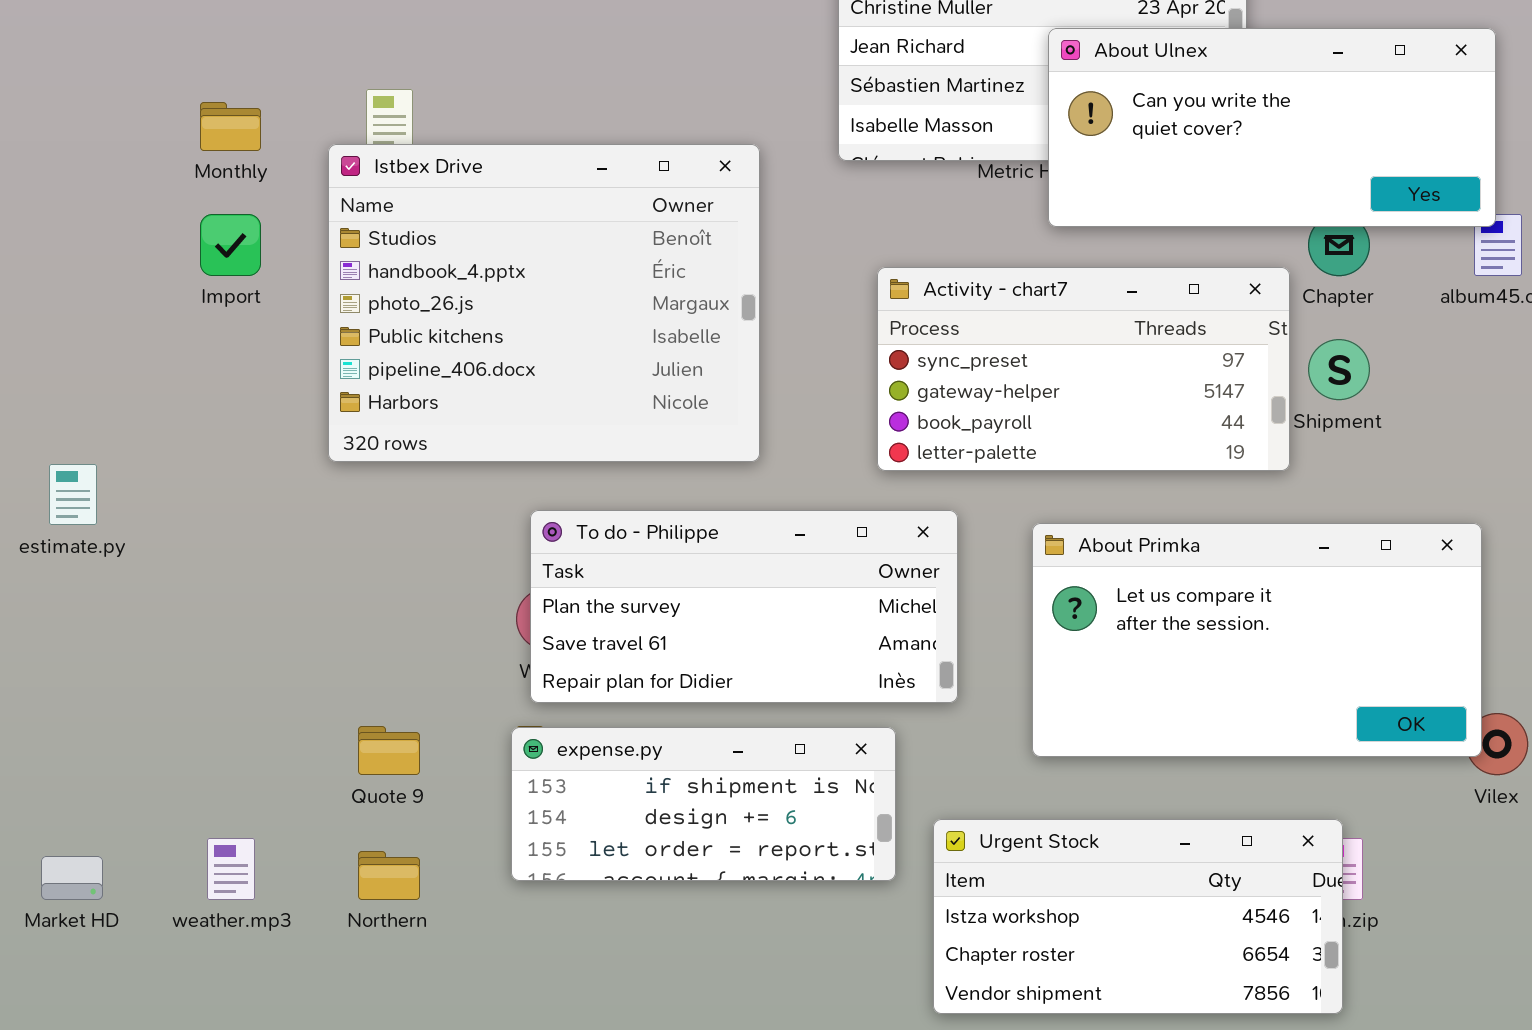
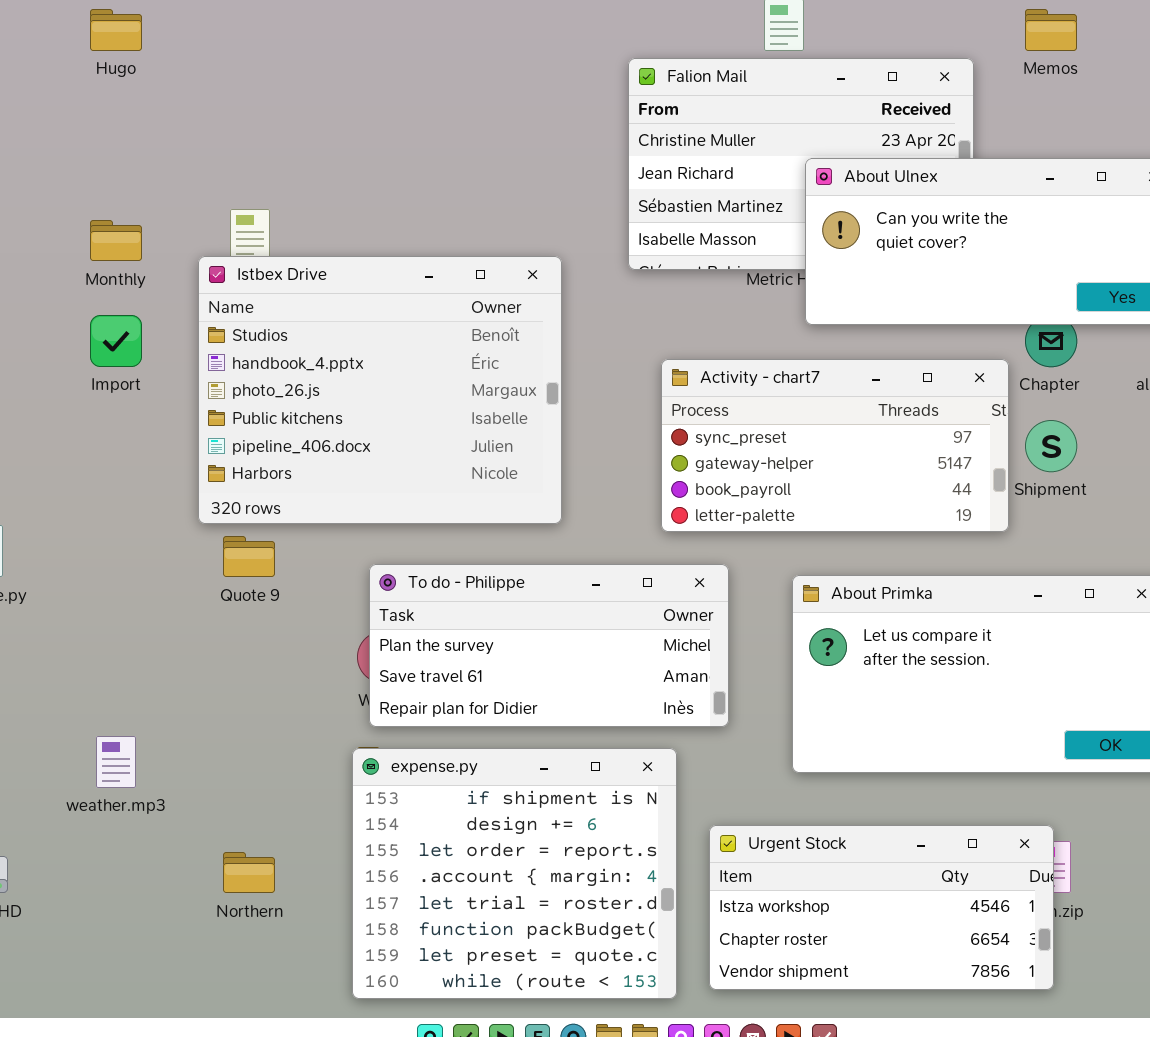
Quote 9: [358,726,420,775] -> [223,536,275,577], moved
expense.py: [511,727,896,881] -> [352,748,677,999], resized
weather.mp3: [207,838,255,900] -> [96,736,136,788], moved

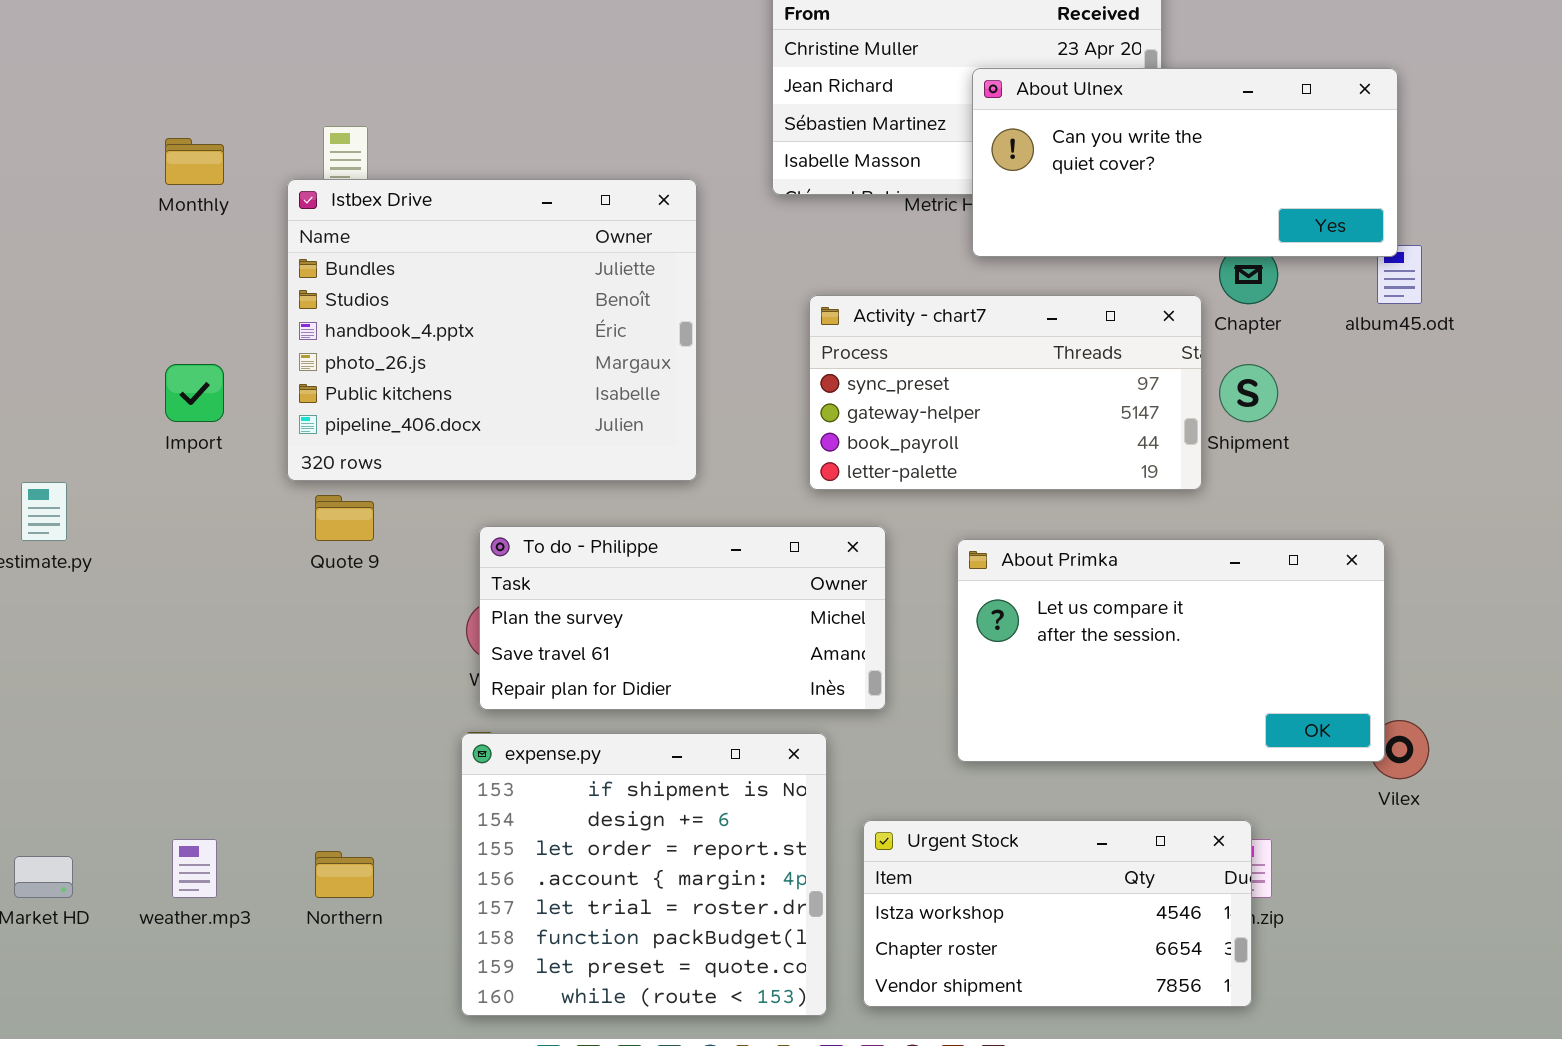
Istbex Drive: [198,256,562,524] -> [287,179,697,481], scrolled up 1 row
Import: [90,315,142,367] -> [165,364,224,422], moved
weather.mp3: [96,736,136,788] -> [172,839,217,898], moved

